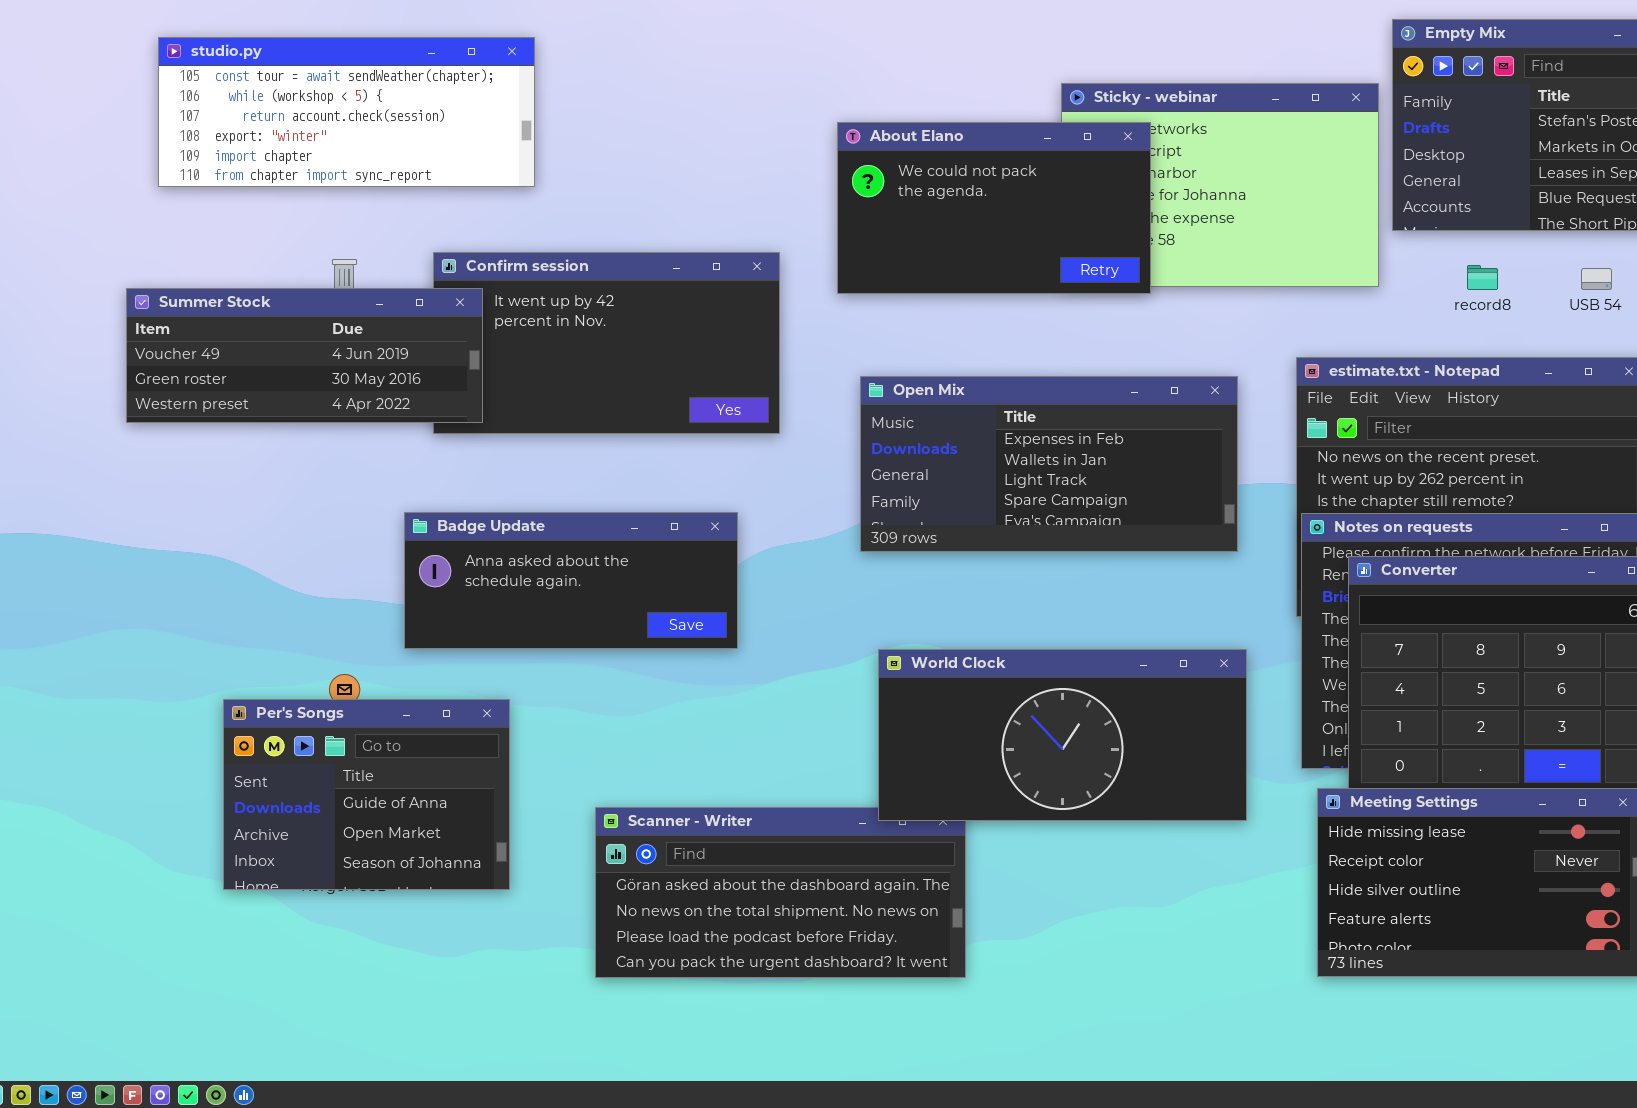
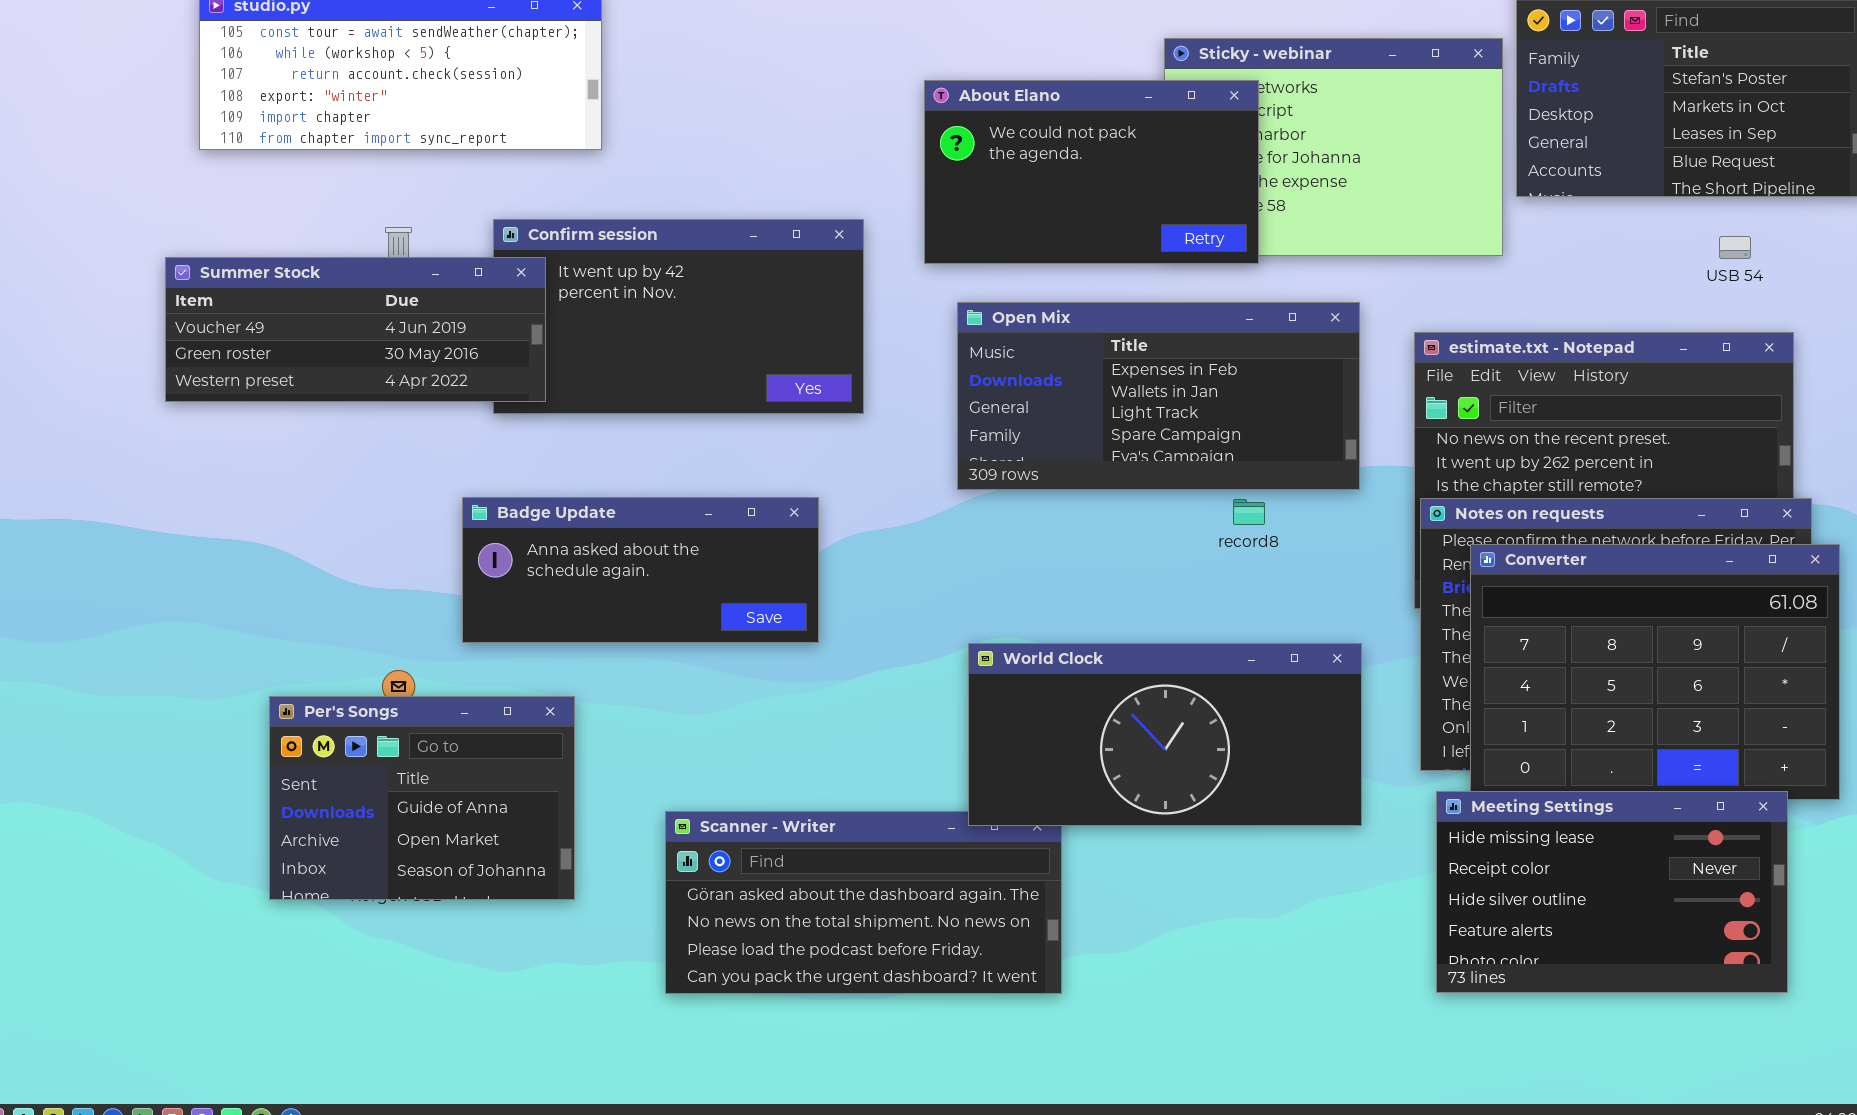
record8: [1467,265,1498,290] -> [1233,499,1265,525], moved
Open Mix: [860,376,1238,552] -> [957,302,1360,490], moved

